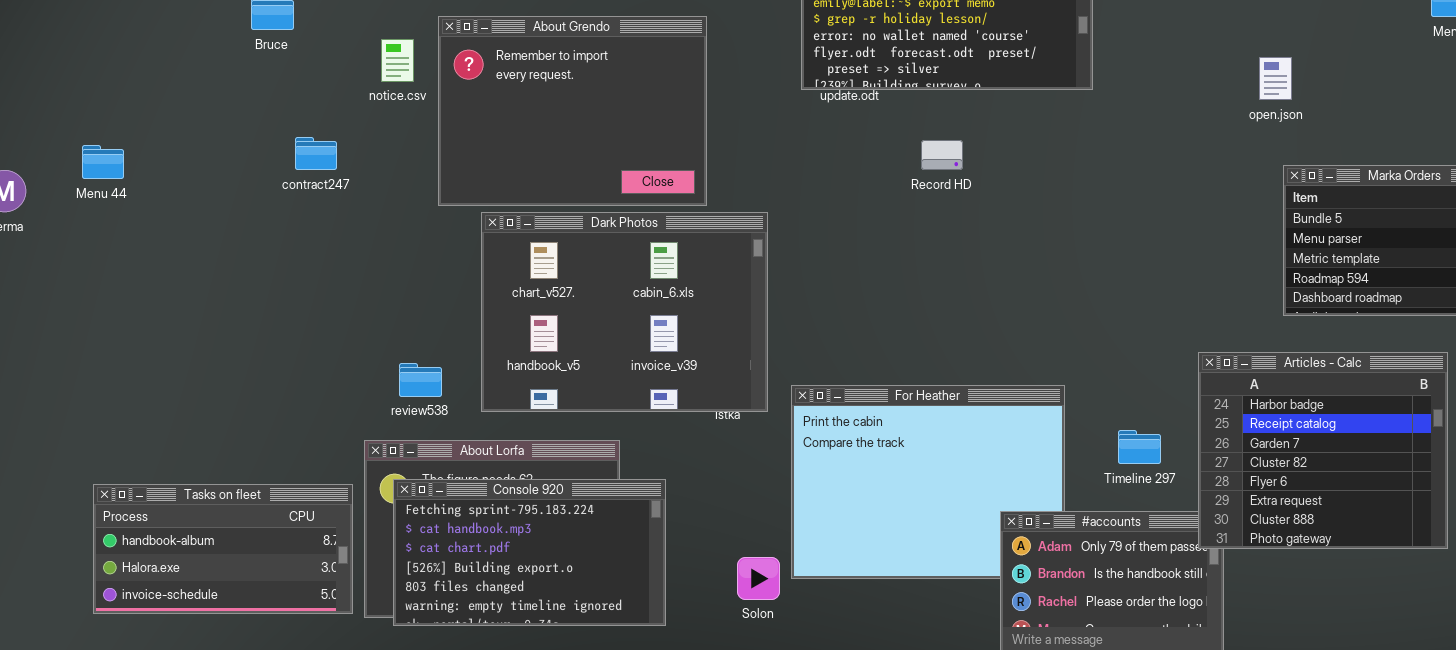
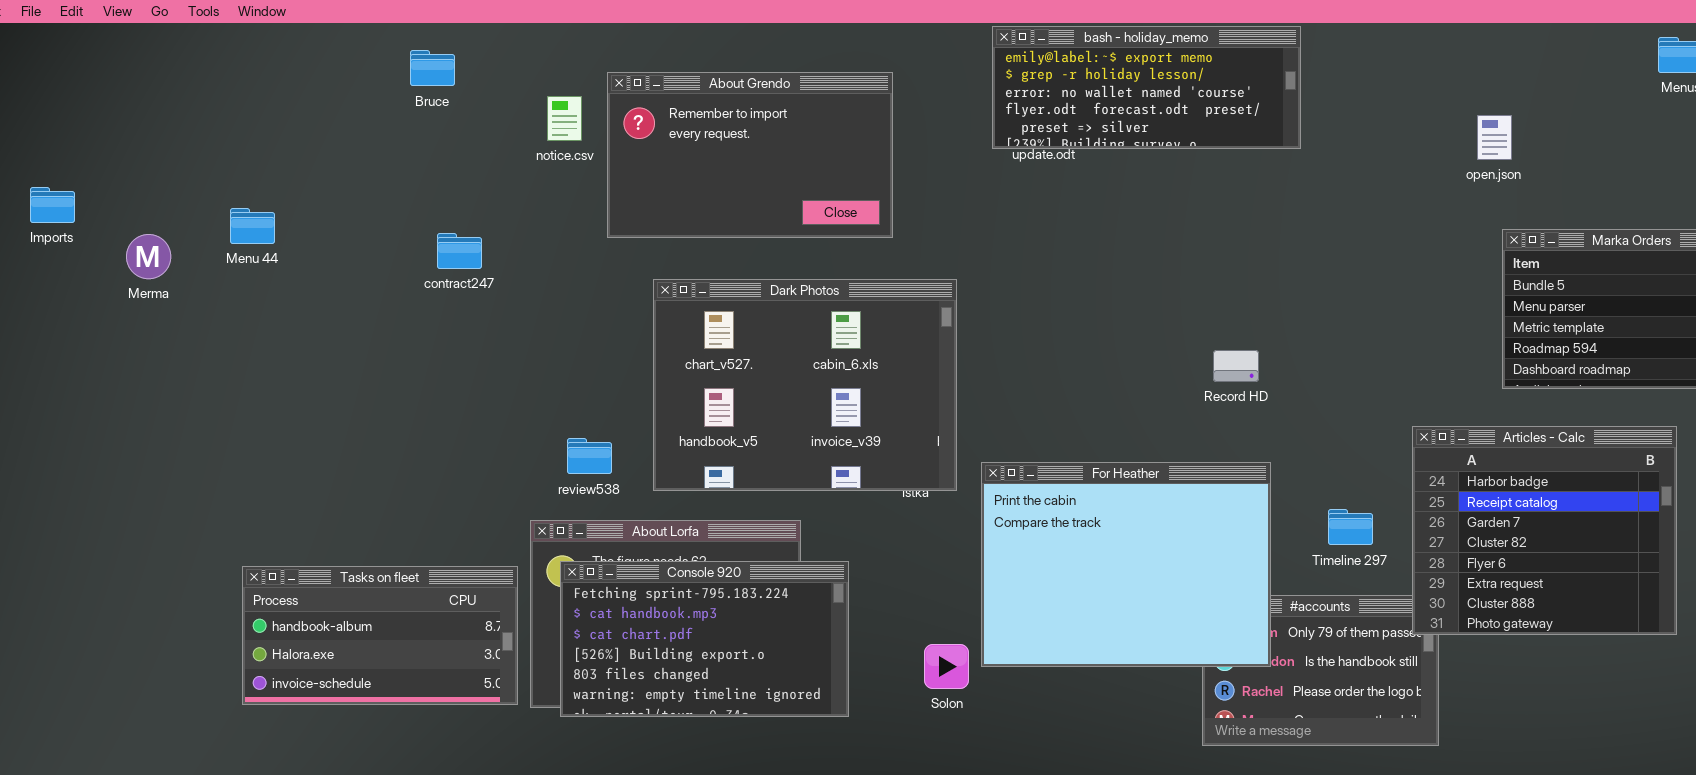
About Grendo: [438,16,707,206] -> [607,72,893,238], resized
contract247: [295,137,337,170] -> [437,233,482,269], moved
Record HD: [921,140,963,170] -> [1213,350,1259,382], moved
For Heather: [791,385,1065,579] -> [981,462,1271,667], raised

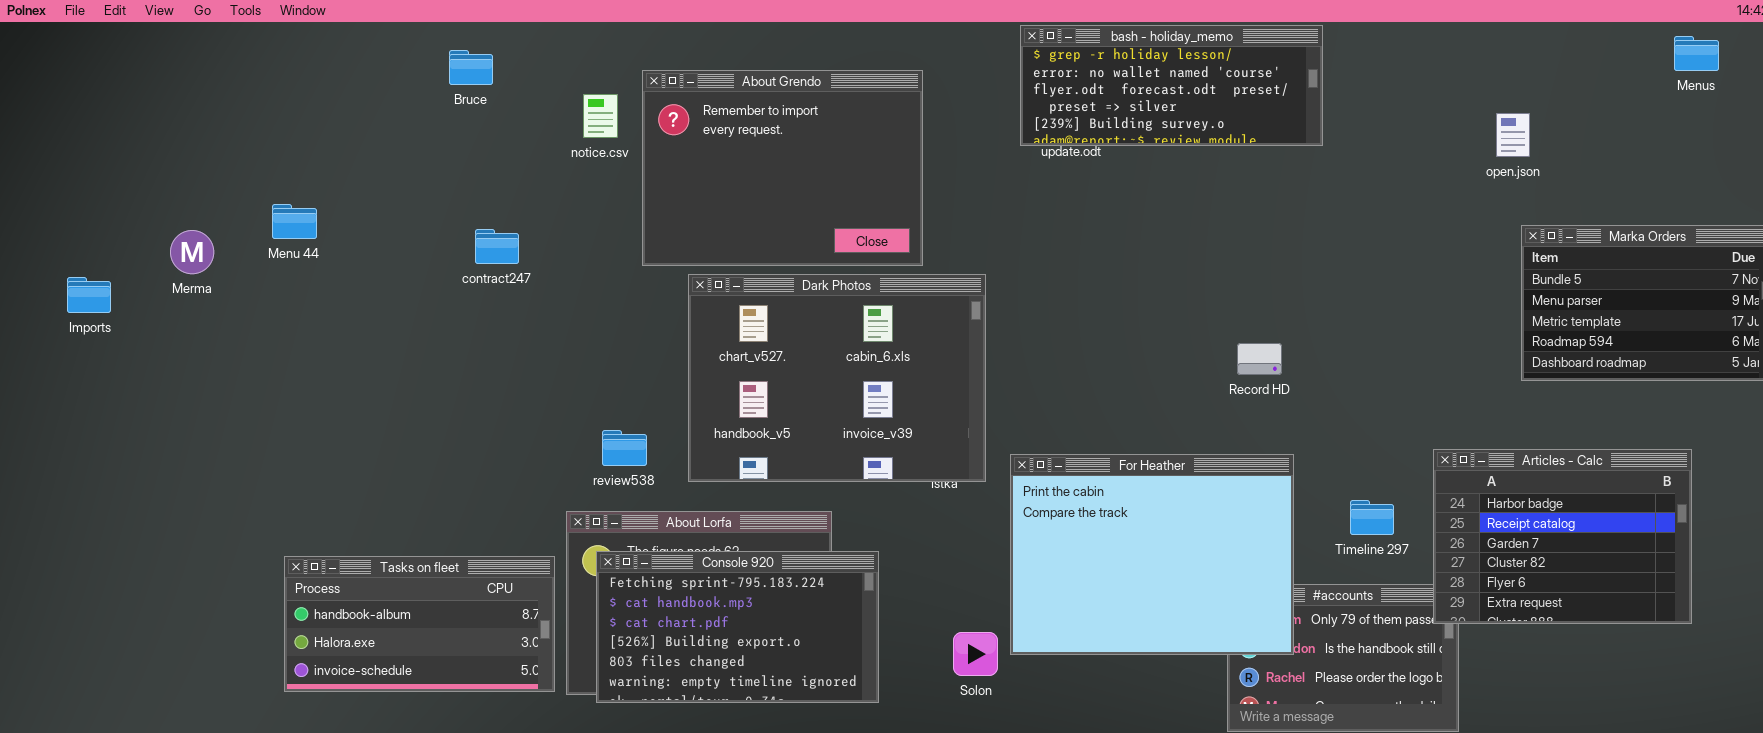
bash - holiday_memo: [992,26,1301,149] -> [1020,25,1323,146], scrolled down 1 row
About Grendo: [607,72,893,238] -> [642,70,923,266], resized
Imports: [30,187,75,223] -> [67,277,111,313], moved
Articles - Calc: [1412,426,1677,635] -> [1433,449,1692,624], resized

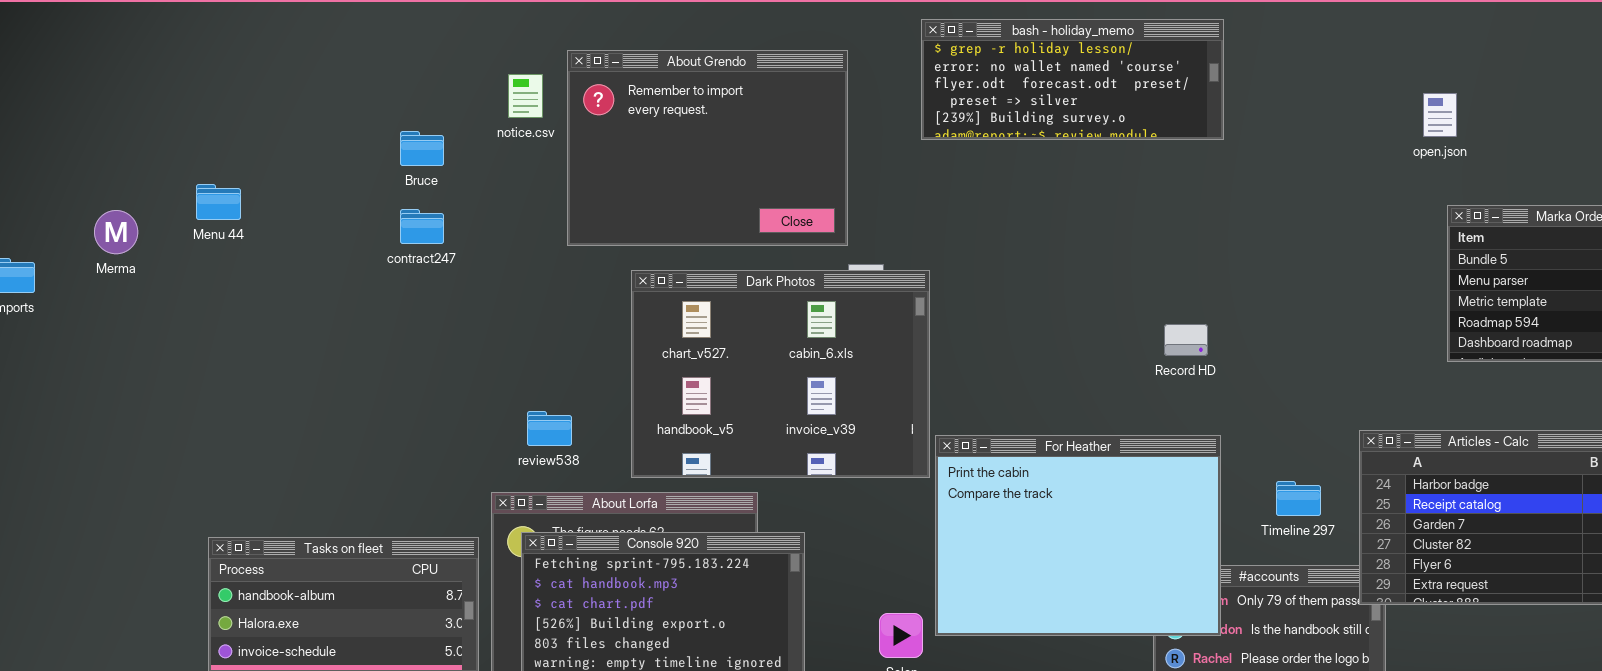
bash - holiday_memo: [1020,25,1323,146] -> [921,19,1224,140], moved
Bruce: [449,50,493,85] -> [400,131,444,166], moved
Dark Photos: [688,274,986,482] -> [631,270,930,478], moved

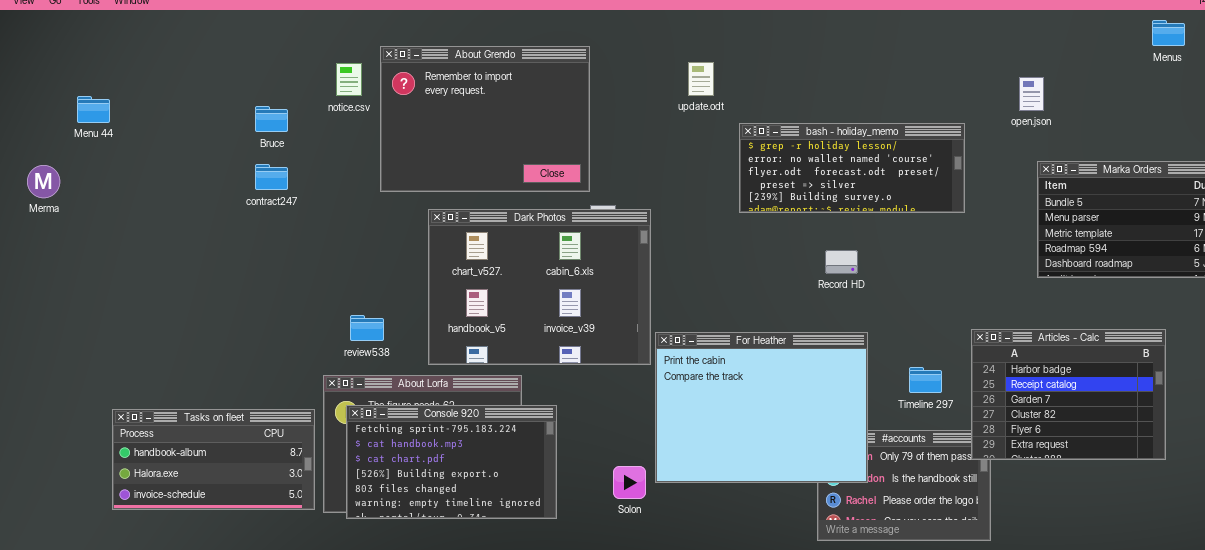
bash - holiday_memo: [921,19,1224,140] -> [739,123,965,213], moved
Menu 44: [196,184,241,220] -> [77,96,110,123], moved

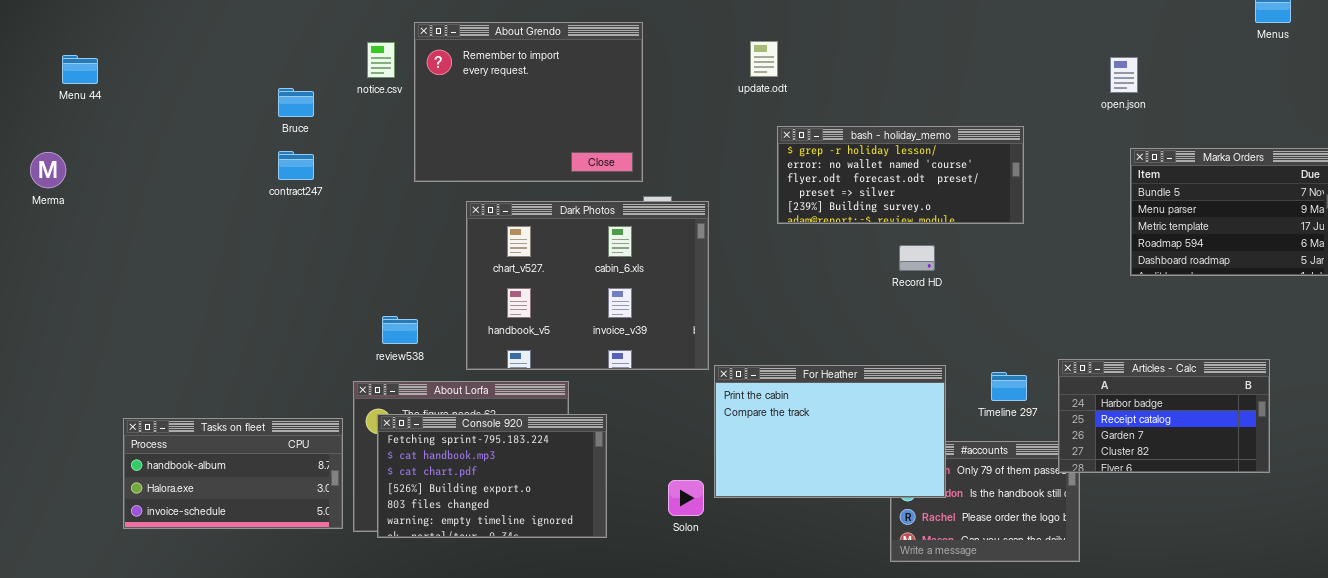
Menu 44: [77,96,110,123] -> [62,55,98,84], moved
bash - holiday_memo: [739,123,965,213] -> [777,126,1024,224], moved
Articles - Calc: [971,329,1166,460] -> [1058,359,1270,473], resized
For Heather: [655,332,868,483] -> [714,365,946,498], resized

